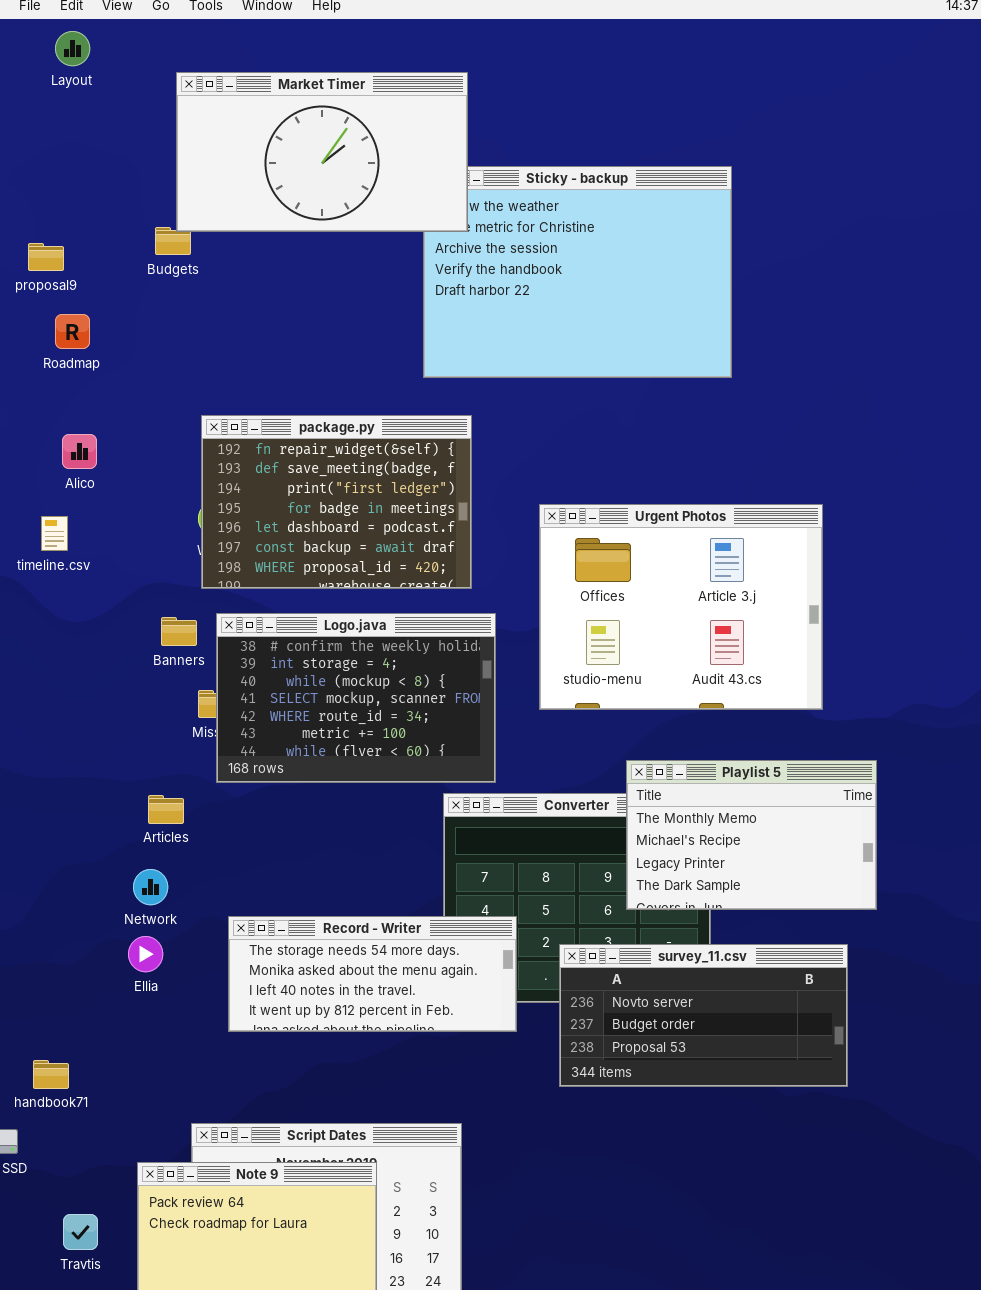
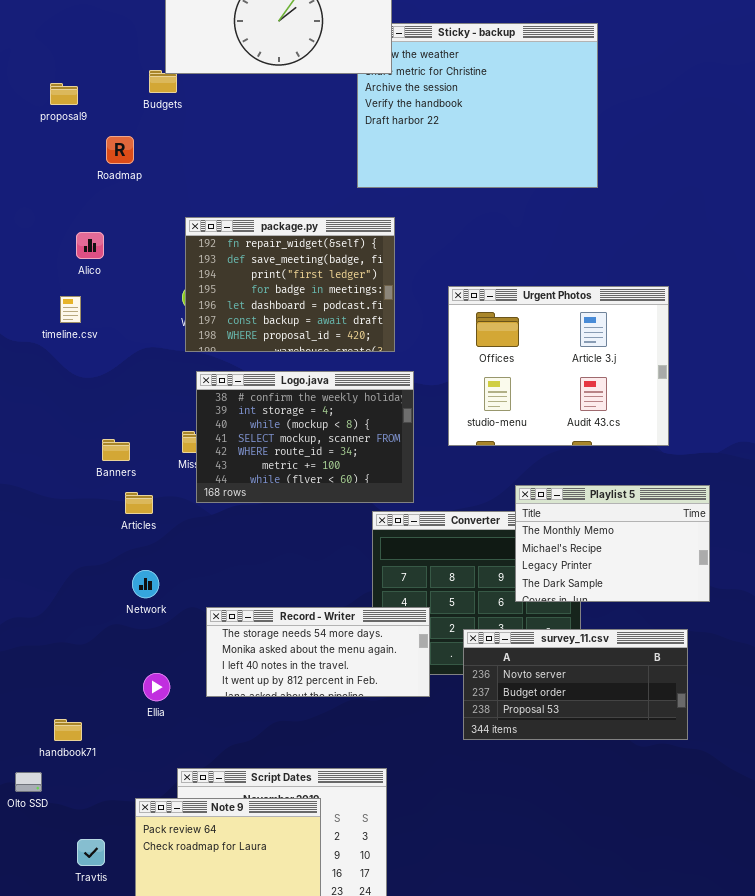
Roadmap: [55,314,90,349] -> [106,136,134,164], moved
Banners: [161,617,197,646] -> [102,439,130,461], moved
Articles: [148,795,184,824] -> [125,492,153,514], moved
Ellia: [128,936,163,972] -> [143,673,170,701], moved

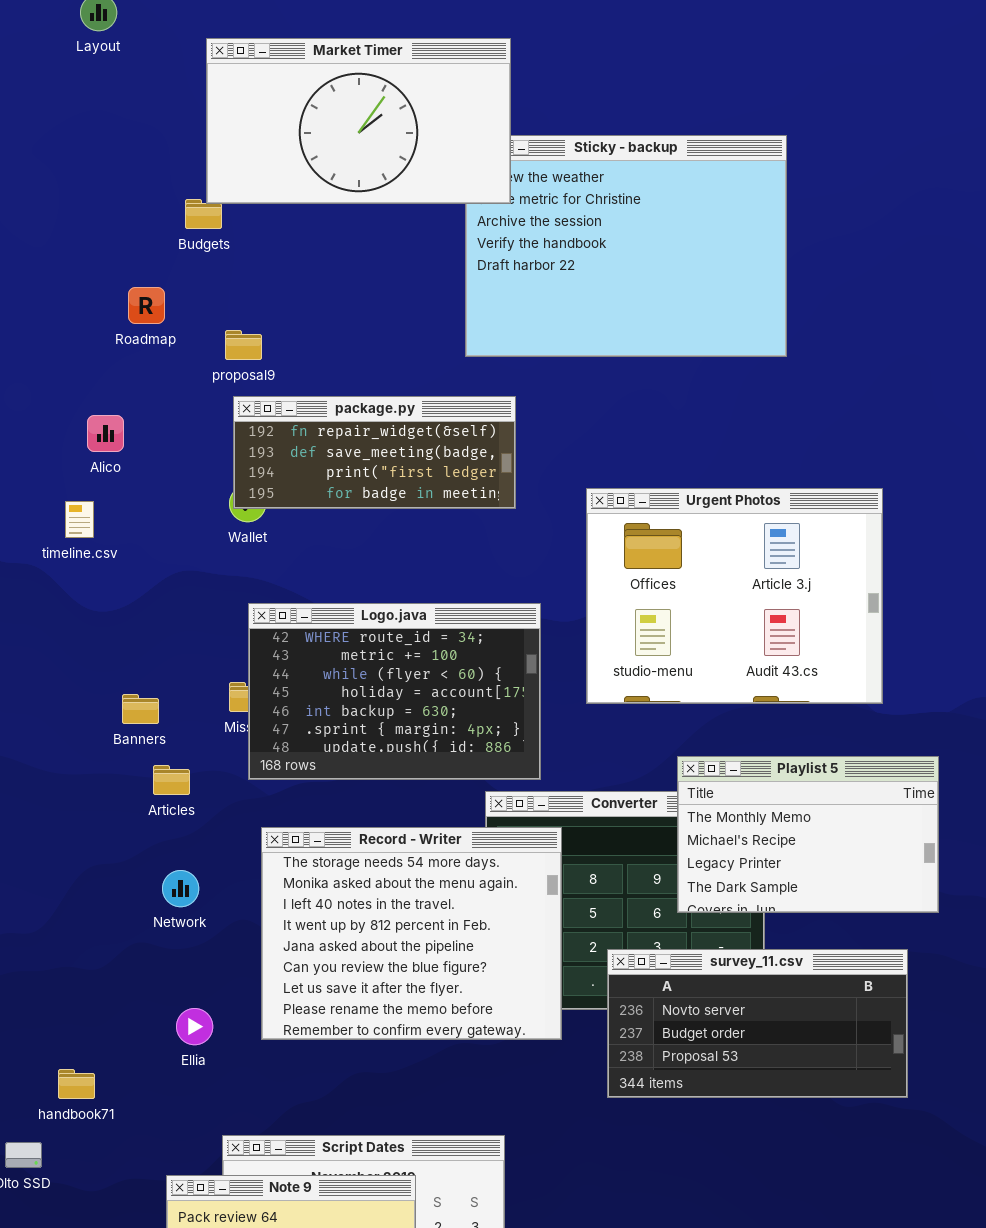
proposal9: [50,83,78,105] -> [225,330,262,360], moved
package.py: [185,217,395,352] -> [233,396,516,509], resized
Logo.java: [196,371,414,503] -> [248,603,541,780], scrolled down 4 rows
Record - Writer: [206,607,430,697] -> [261,827,562,1040], resized

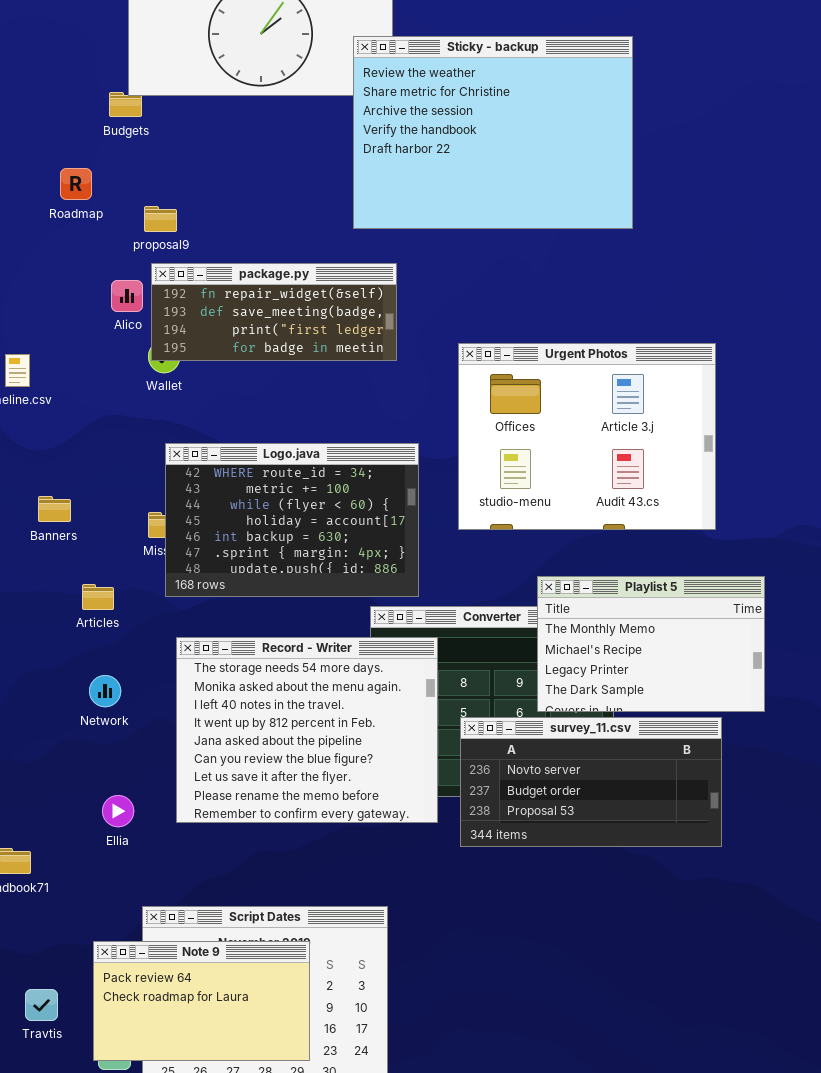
Sticky - backup: [465,135,787,357] -> [353,36,633,229], raised
Alico: [87,415,124,452] -> [111,280,143,312], moved
Banners: [122,694,159,724] -> [38,496,71,522], moved
survey_11.csv: [607,949,908,1098] -> [460,717,722,847], moved

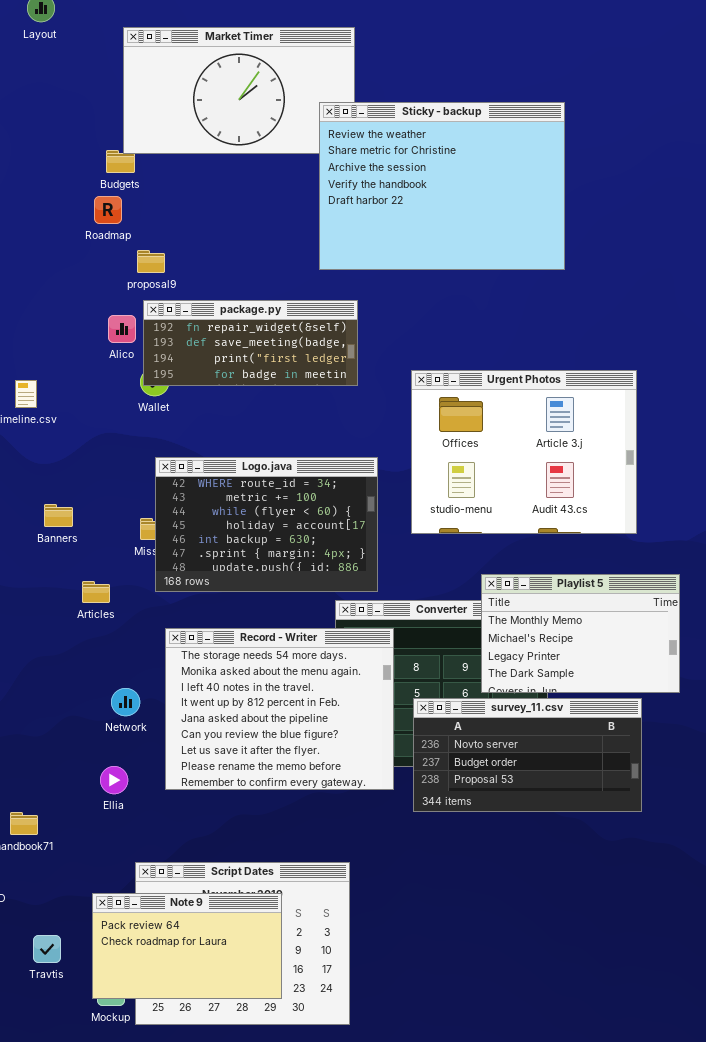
Roadmap: [60,168,92,200] -> [94,196,122,224], moved
Network: [89,675,121,707] -> [111,688,140,716], moved

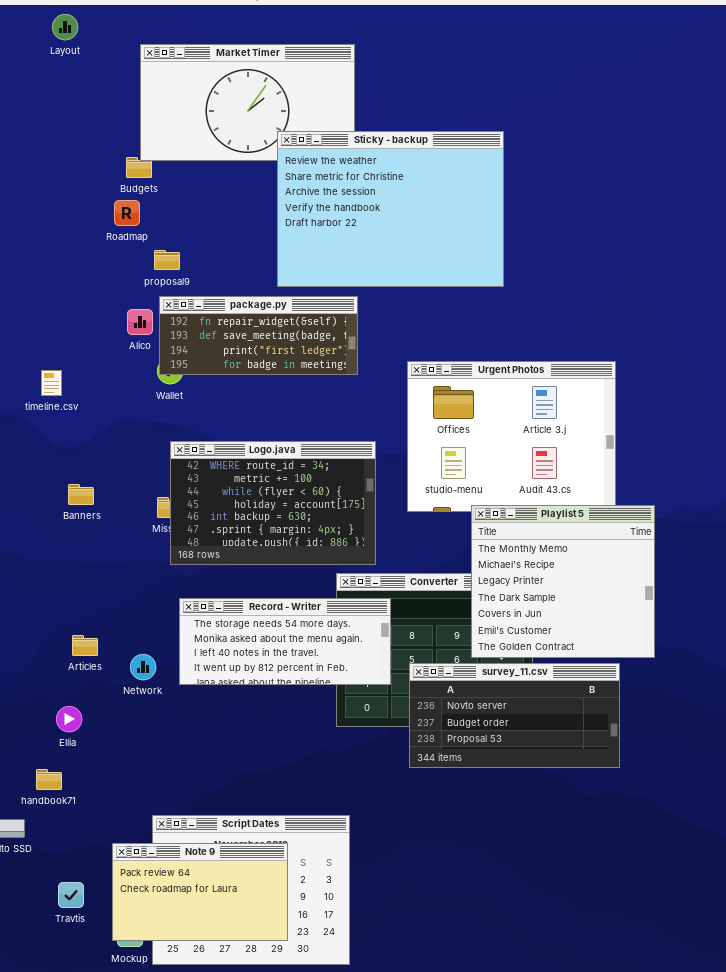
Sticky - backup: [319,102,565,270] -> [277,131,504,287], moved
Playlist 5: [481,574,680,693] -> [471,505,655,658], resized
Articles: [82,581,110,603] -> [72,635,98,656], moved
Record - Writer: [165,628,394,790] -> [179,598,391,685], resized
Ellia: [100,766,128,794] -> [56,706,82,732], moved

